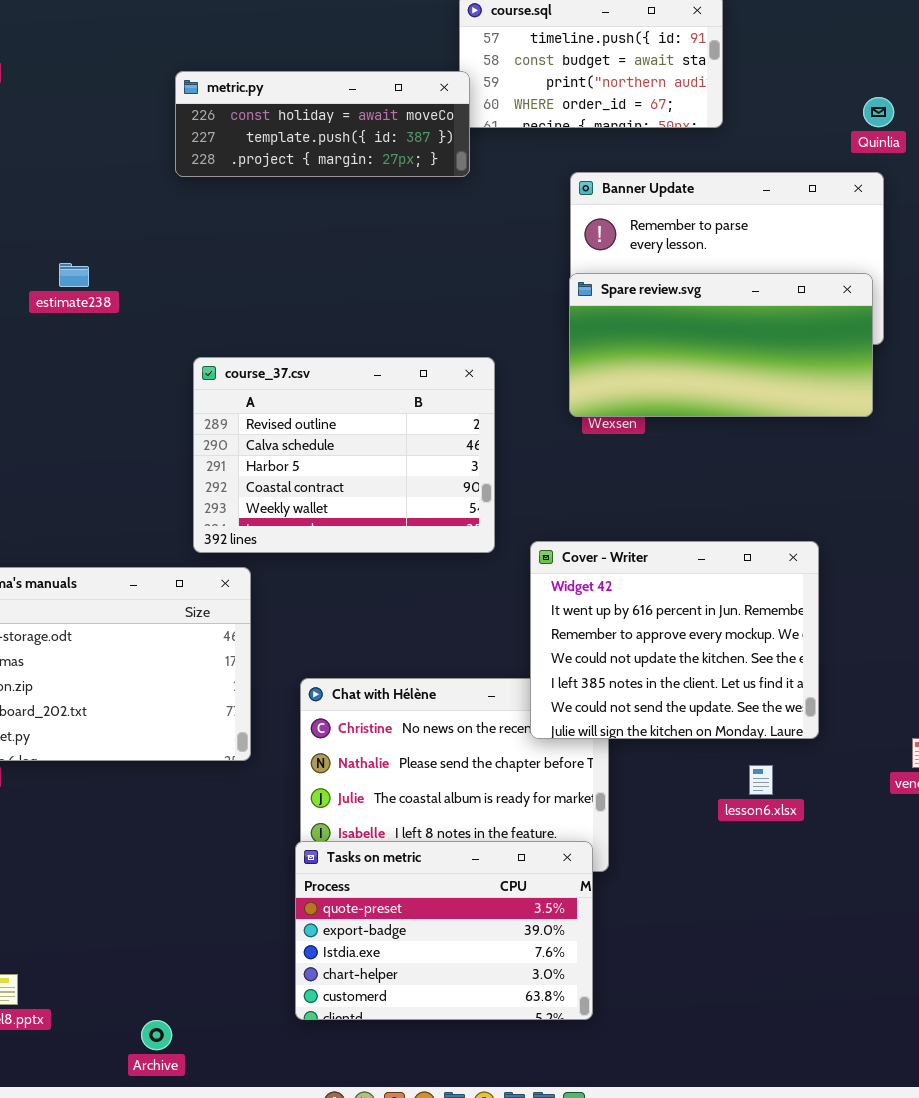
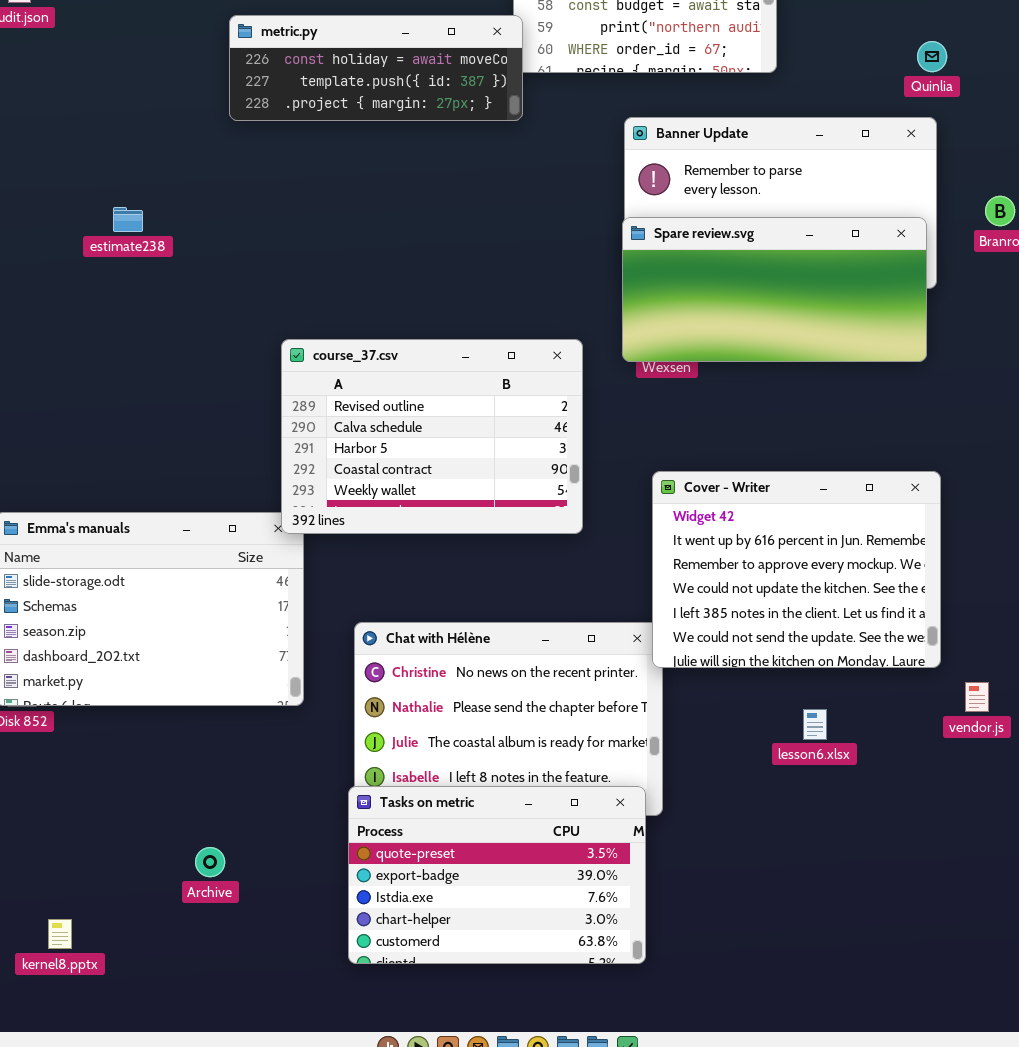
course_37.csv: [193,357,495,553] -> [281,339,583,534], moved
Cover - Writer: [530,541,819,739] -> [652,471,941,668], moved
Archive: [141,1020,172,1050] -> [195,847,225,877], moved

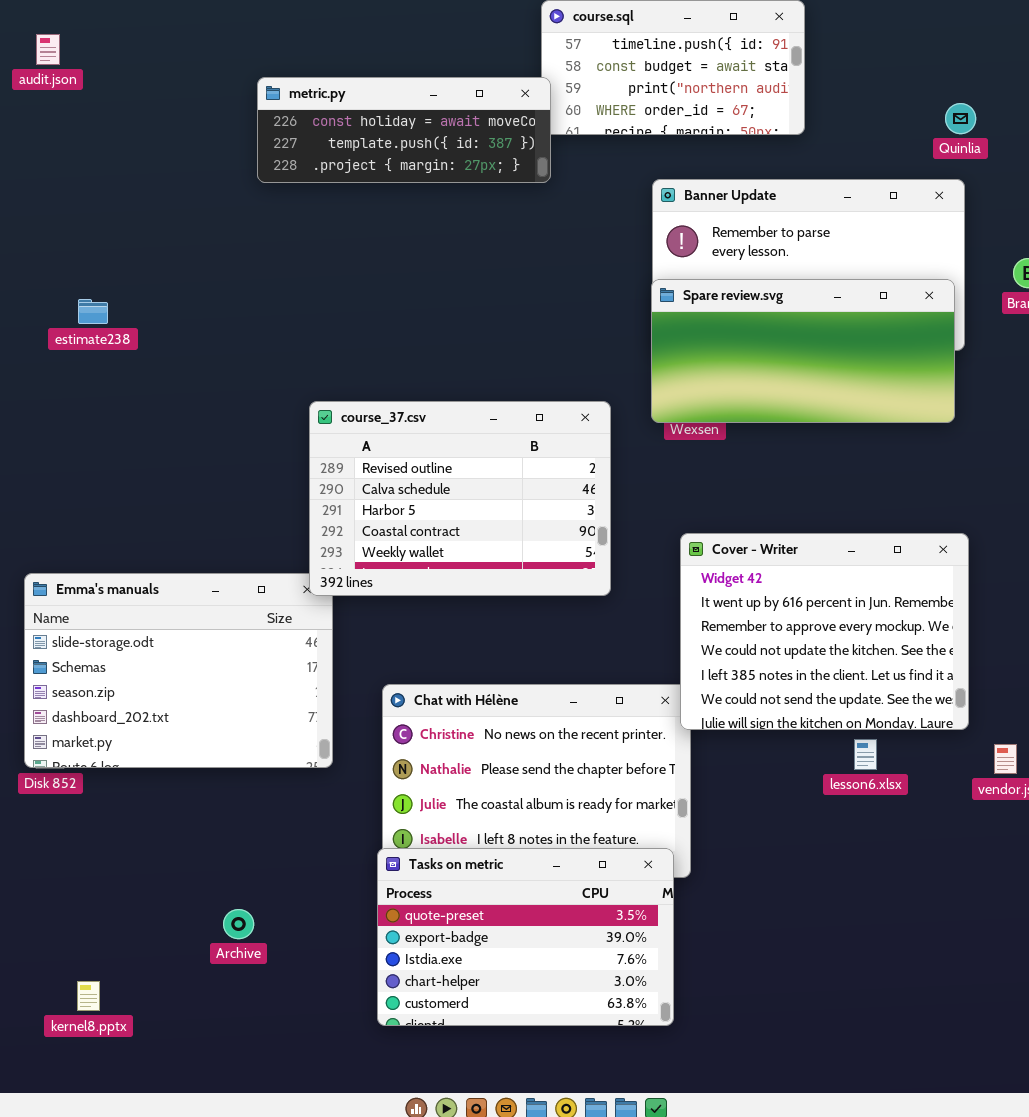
estimate238: [113,207,143,232] -> [78,299,108,324], moved
lesson6.xlsx: [803,709,827,740] -> [854,739,877,770], moved

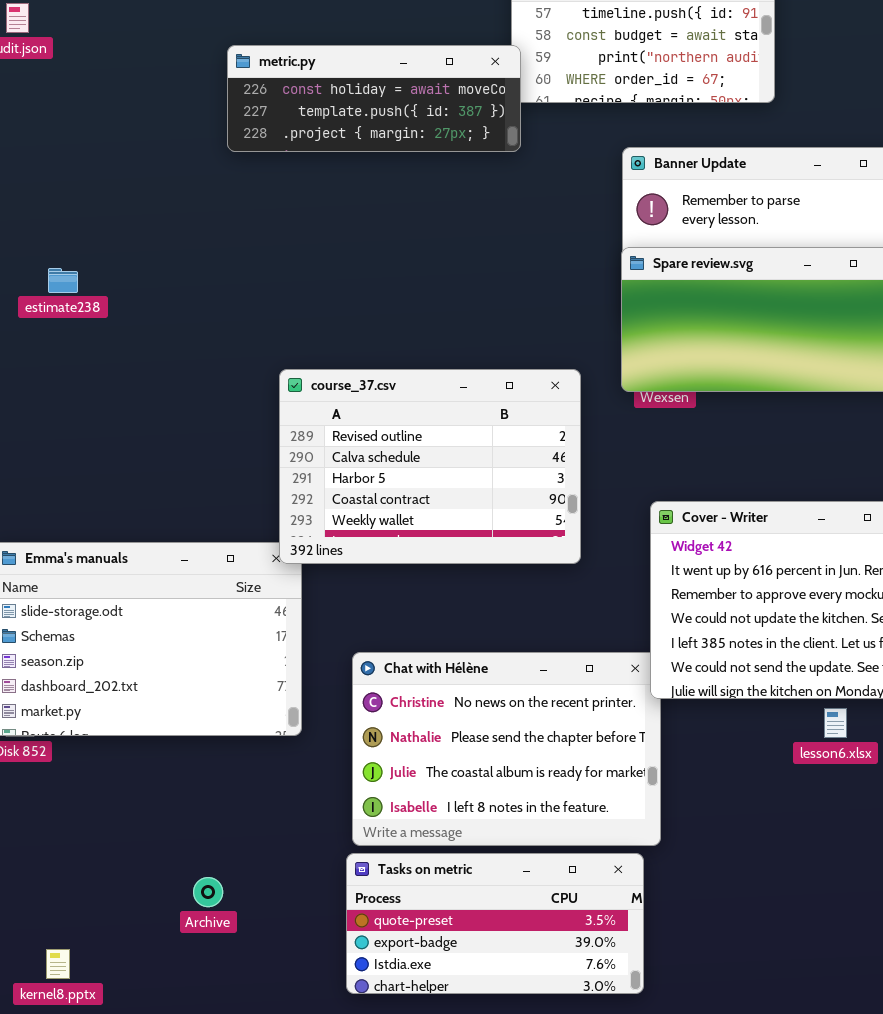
Tasks on metric: [377,848,674,1026] -> [346,853,644,994], resized

